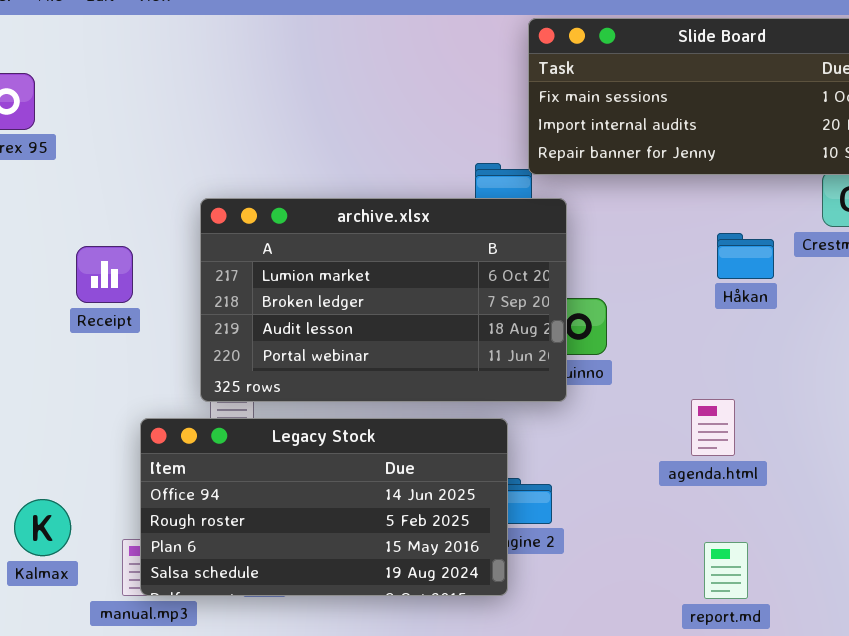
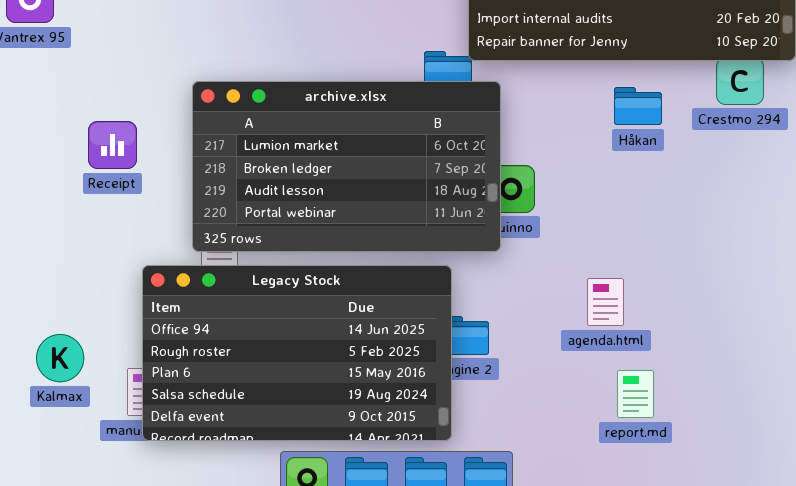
Håkan: [717,233,774,279] -> [614,87,662,125], moved
agenda.html: [691,399,735,456] -> [587,278,624,326], moved
Legacy Stock: [140,418,508,596] -> [142,265,452,441], resized

